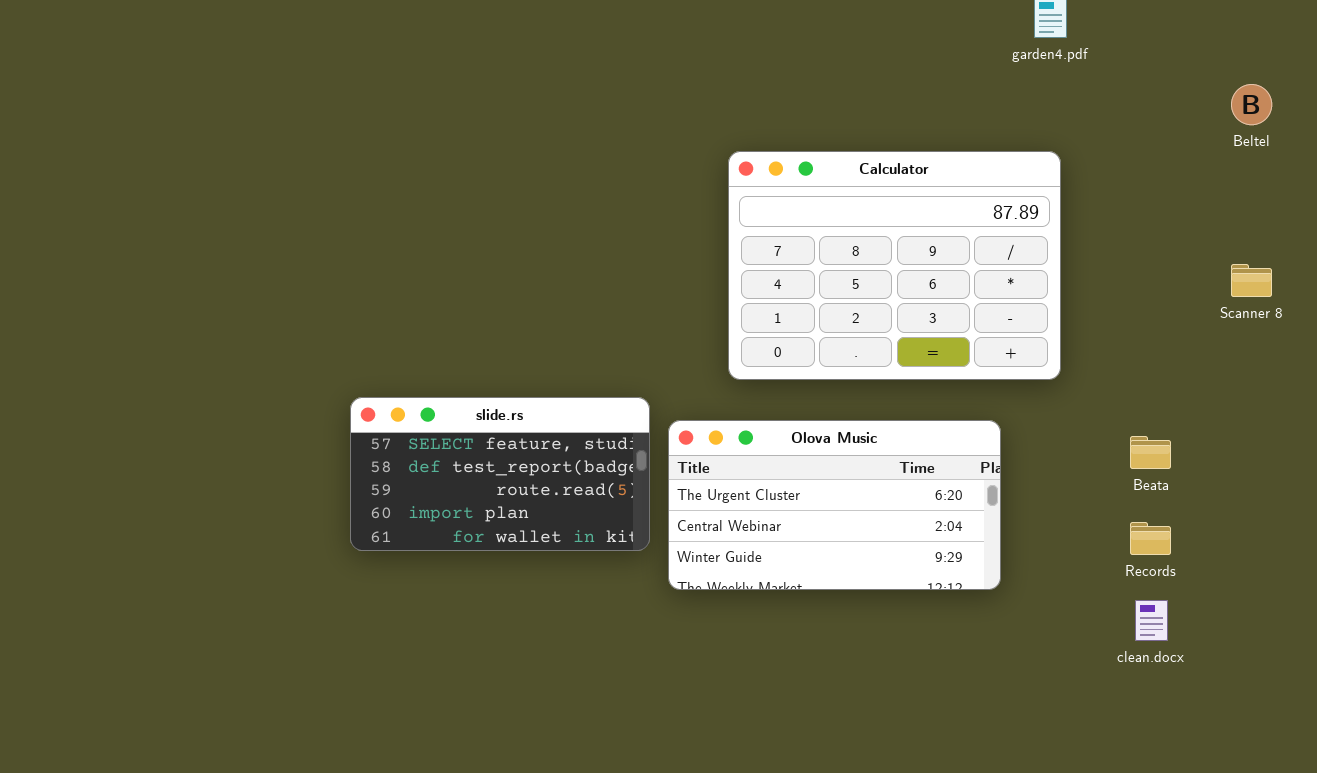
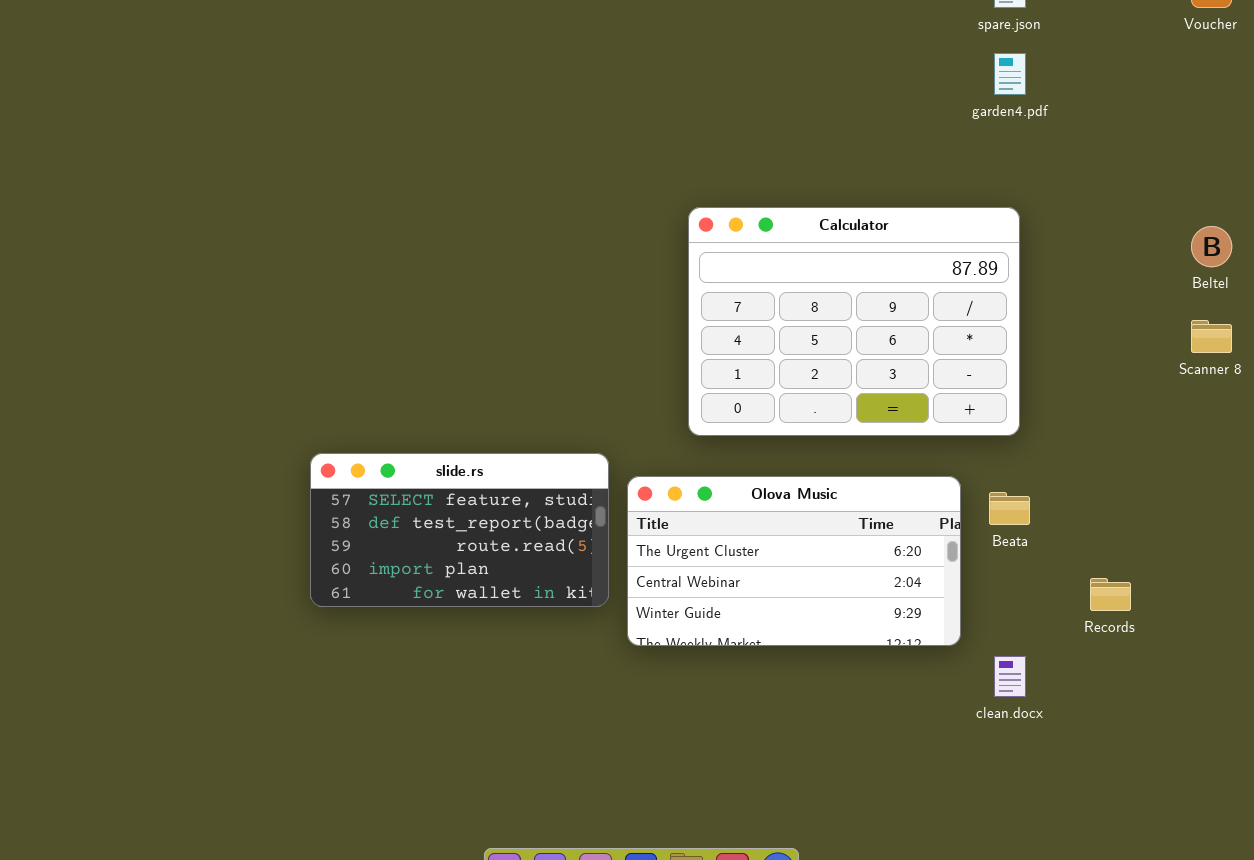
Beltel: [1231,84,1272,125] -> [1191,226,1232,267], moved
Beata: [1130,436,1171,469] -> [989,492,1030,525], moved
clean.docx: [1135,600,1168,641] -> [994,656,1026,697], moved

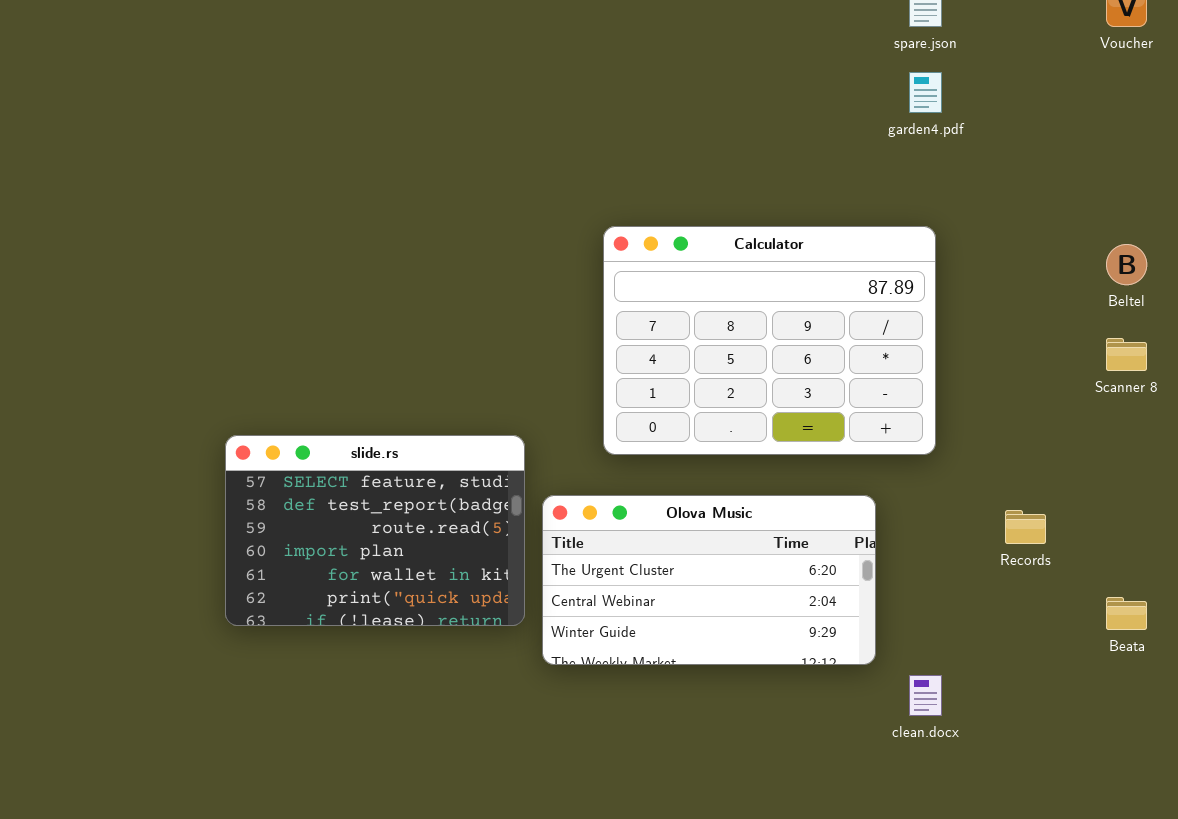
slide.rs: [310,453,609,607] -> [225,435,525,626], resized
Beata: [989,492,1030,525] -> [1106,597,1147,630], moved
Records: [1090,578,1131,611] -> [1005,510,1046,544], moved

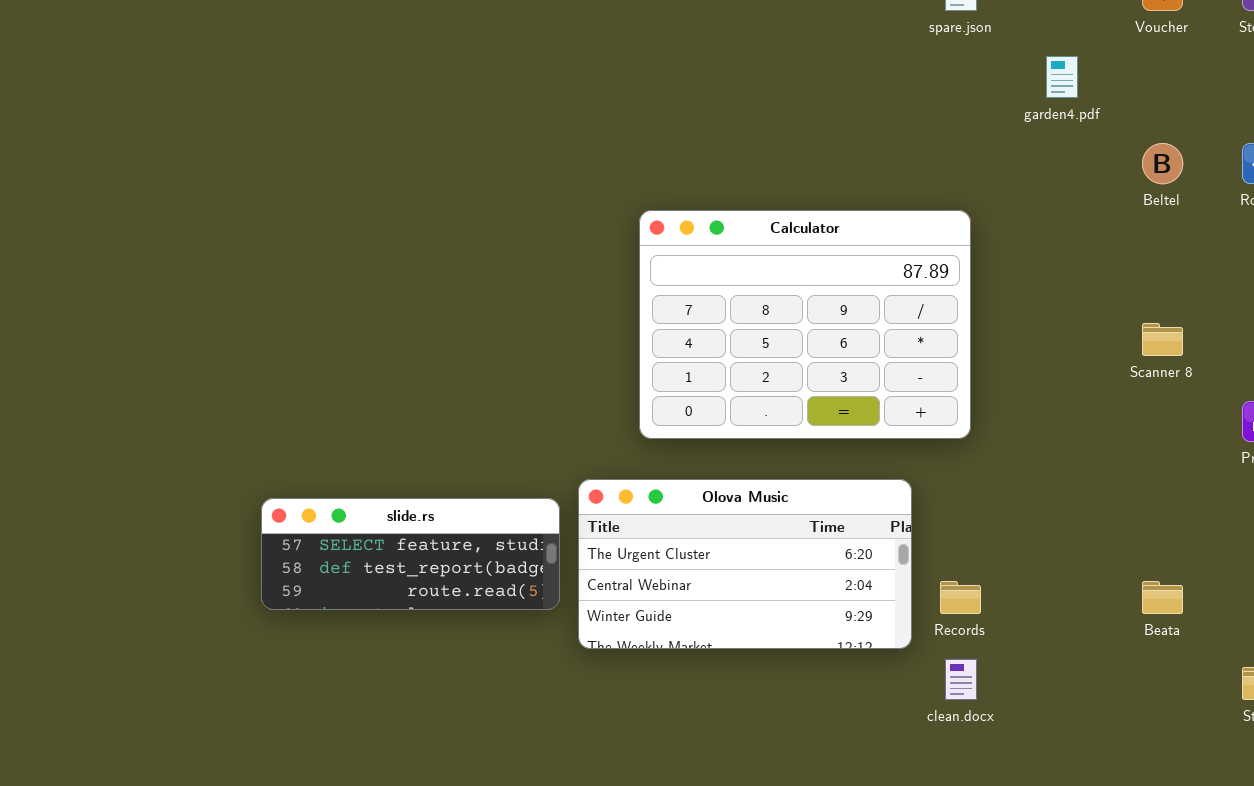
garden4.pdf: [909,72,942,113] -> [1046,56,1078,98], moved
Beltel: [1106,244,1147,285] -> [1142,143,1183,184], moved
slide.rs: [225,435,525,626] -> [261,498,560,610], resized
Records: [1005,510,1046,544] -> [940,581,981,614], moved

